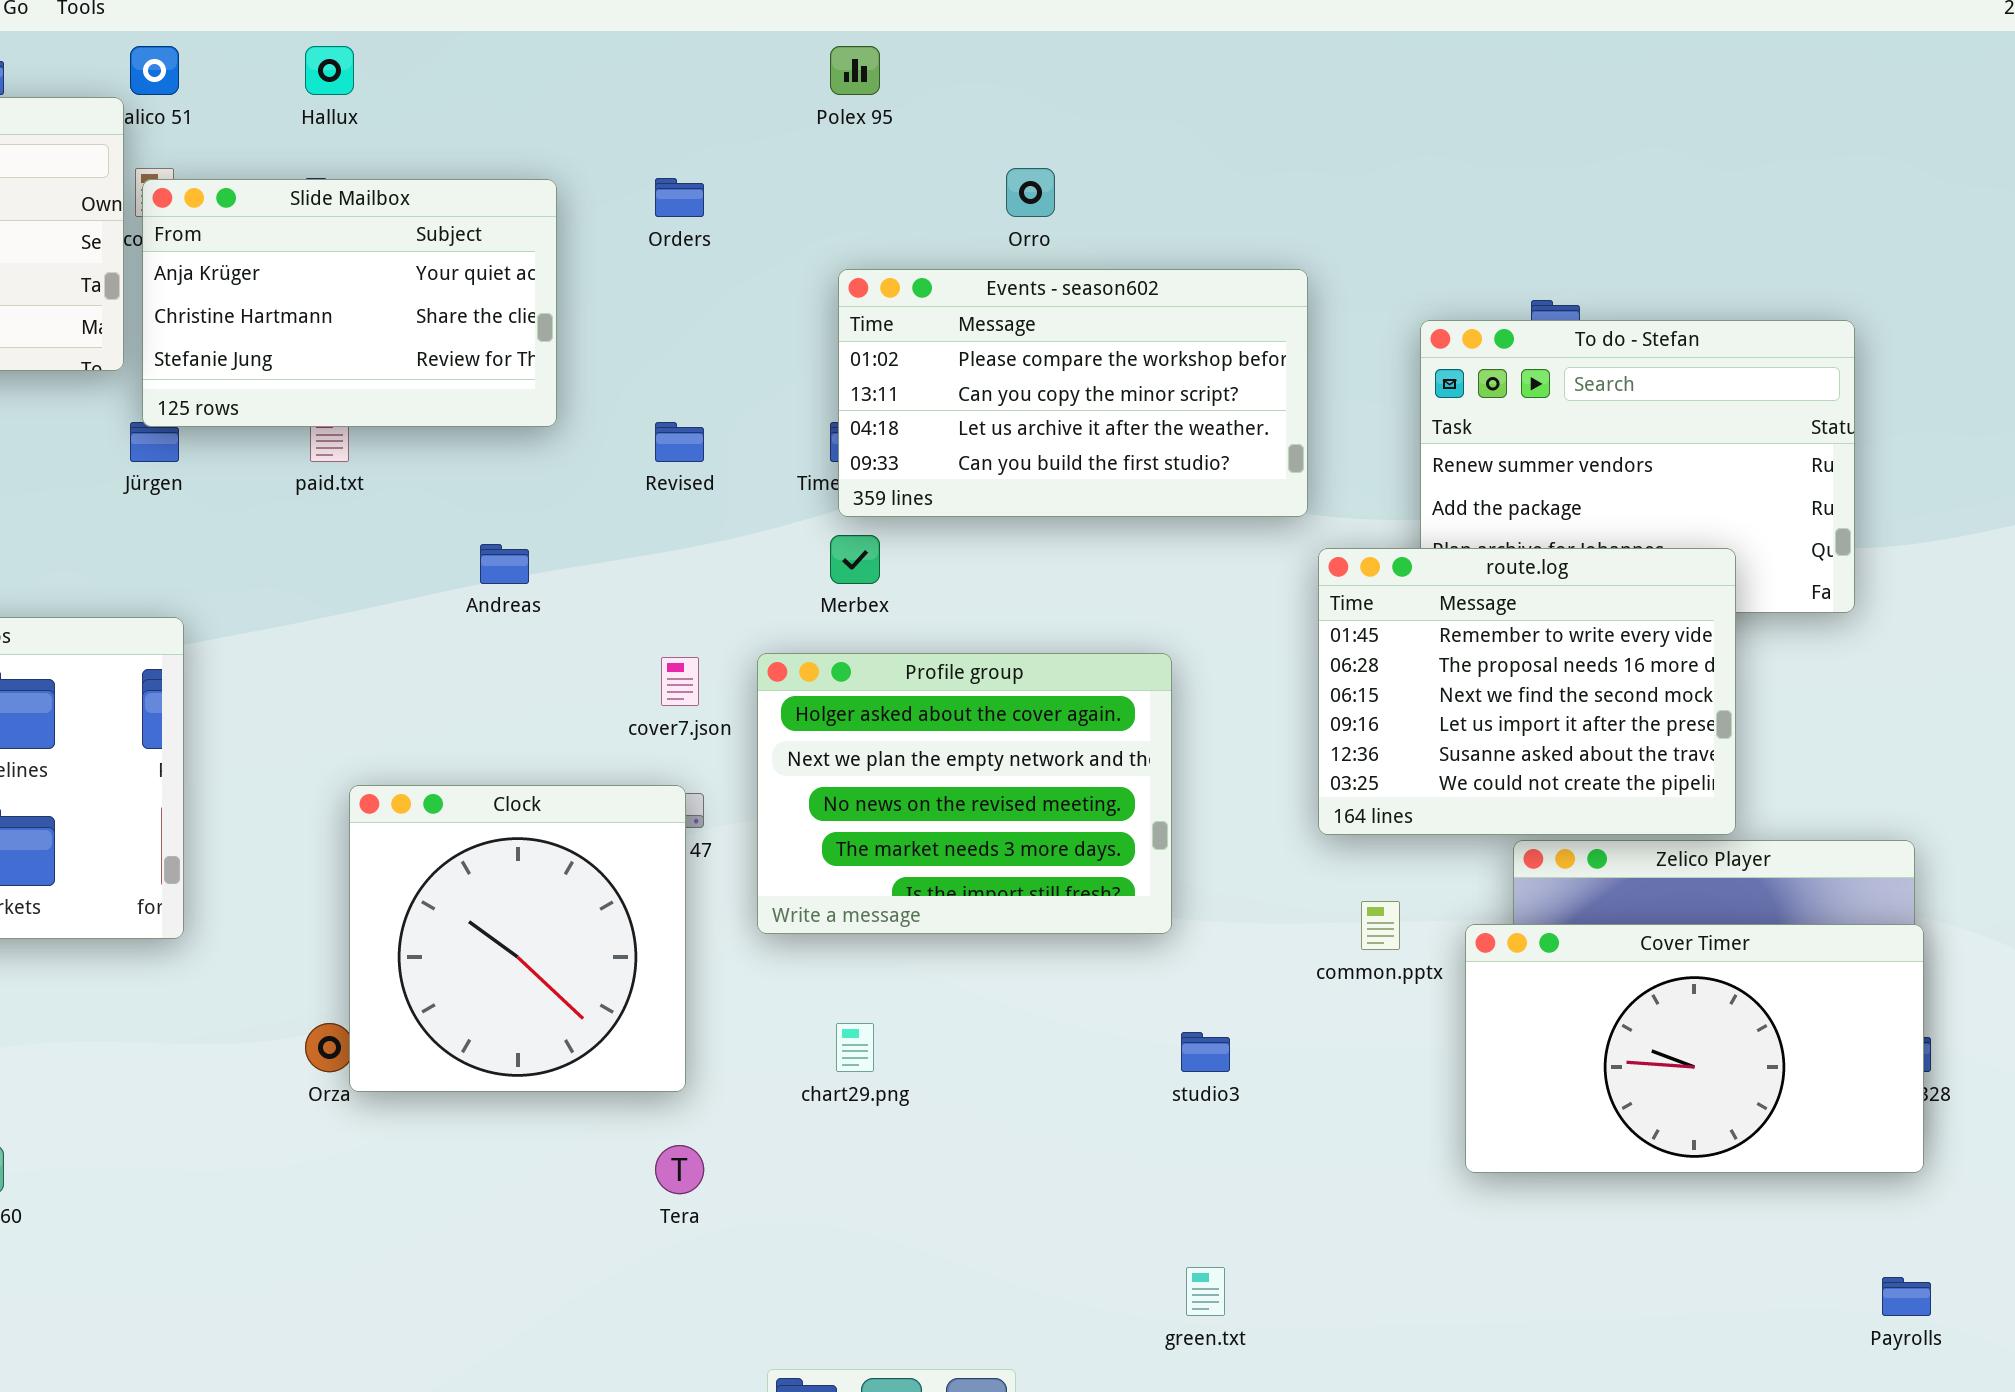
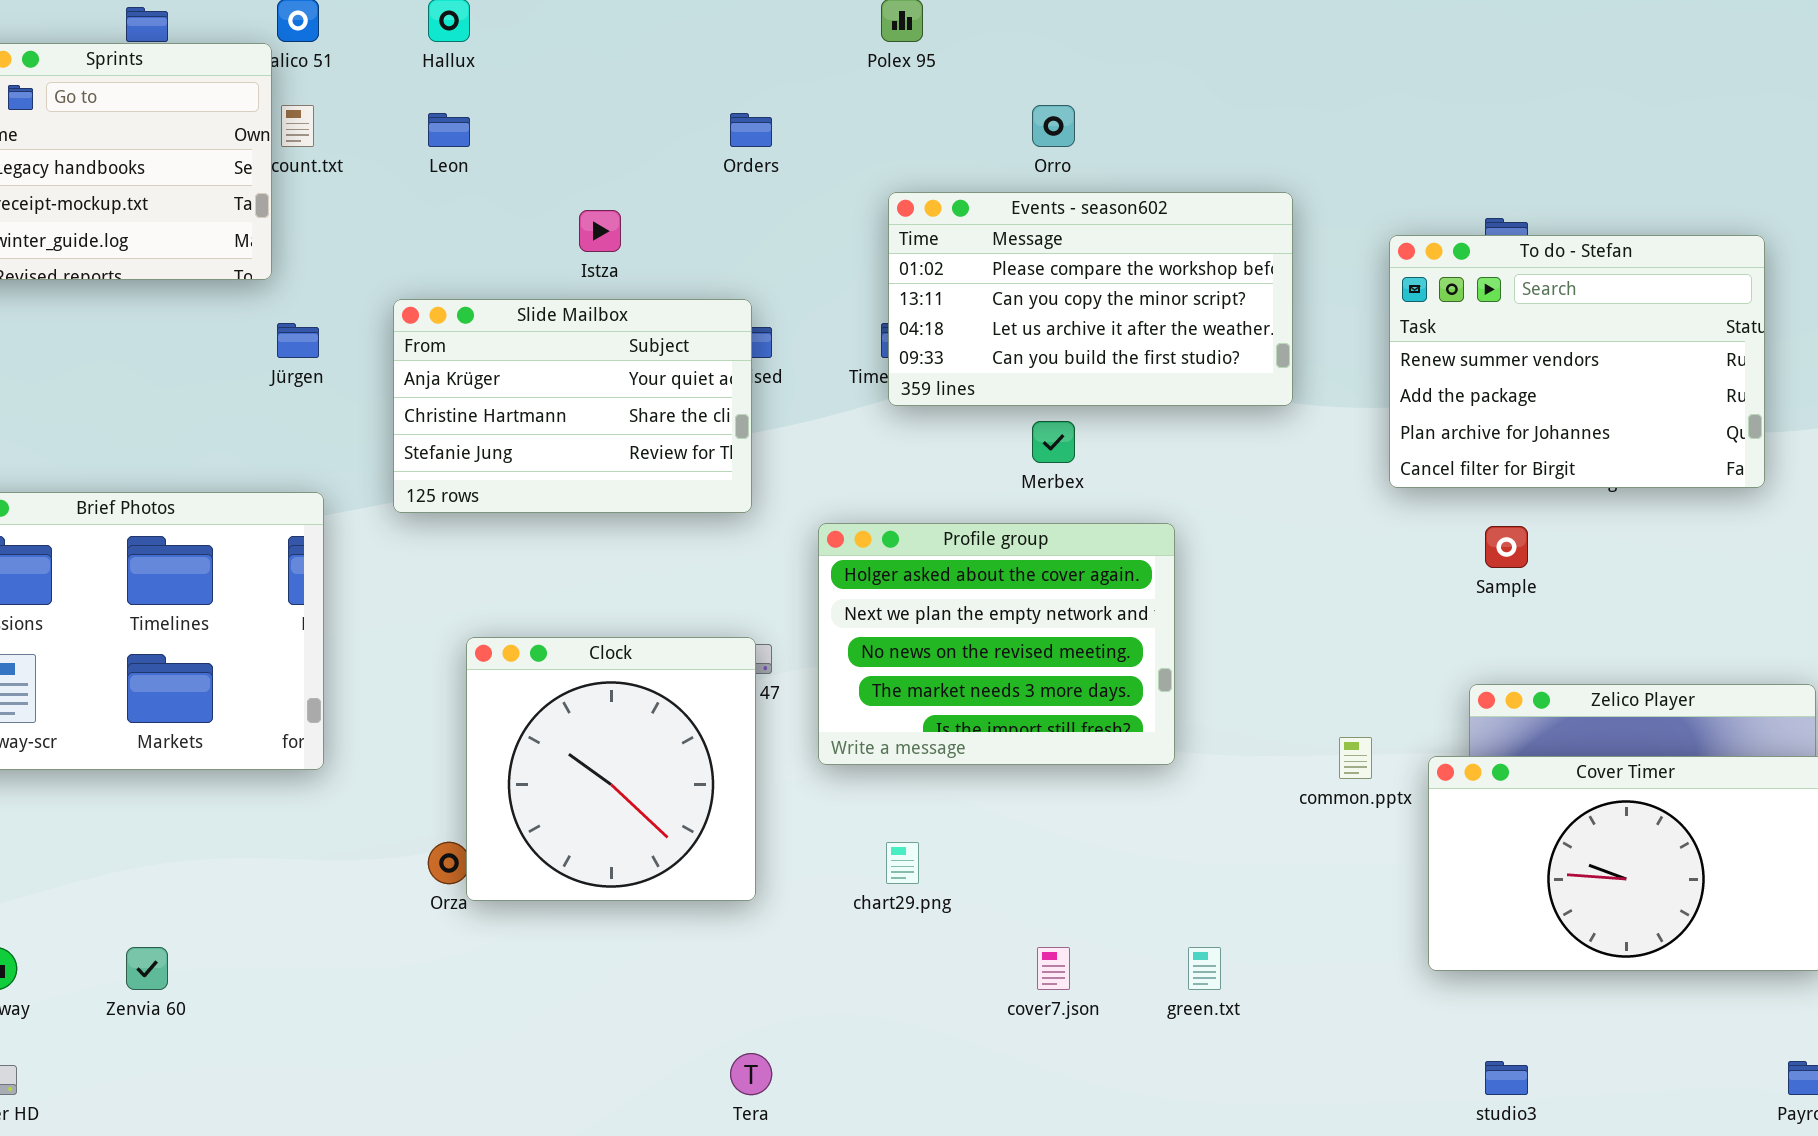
Slide Mailbox: [142,179,557,427] -> [393,299,752,513], moved
Merbex: [830,535,880,584] -> [1032,421,1075,463], moved
route.log: [1318,548,1736,835] -> none, closed
cover7.json: [661,657,699,706] -> [1037,947,1070,990], moved
studio3: [1181,1032,1230,1072] -> [1485,1061,1528,1095], moved
Tera: [655,1145,704,1194] -> [730,1053,772,1095], moved
green.txt: [1186,1267,1225,1316] -> [1188,947,1221,990], moved

